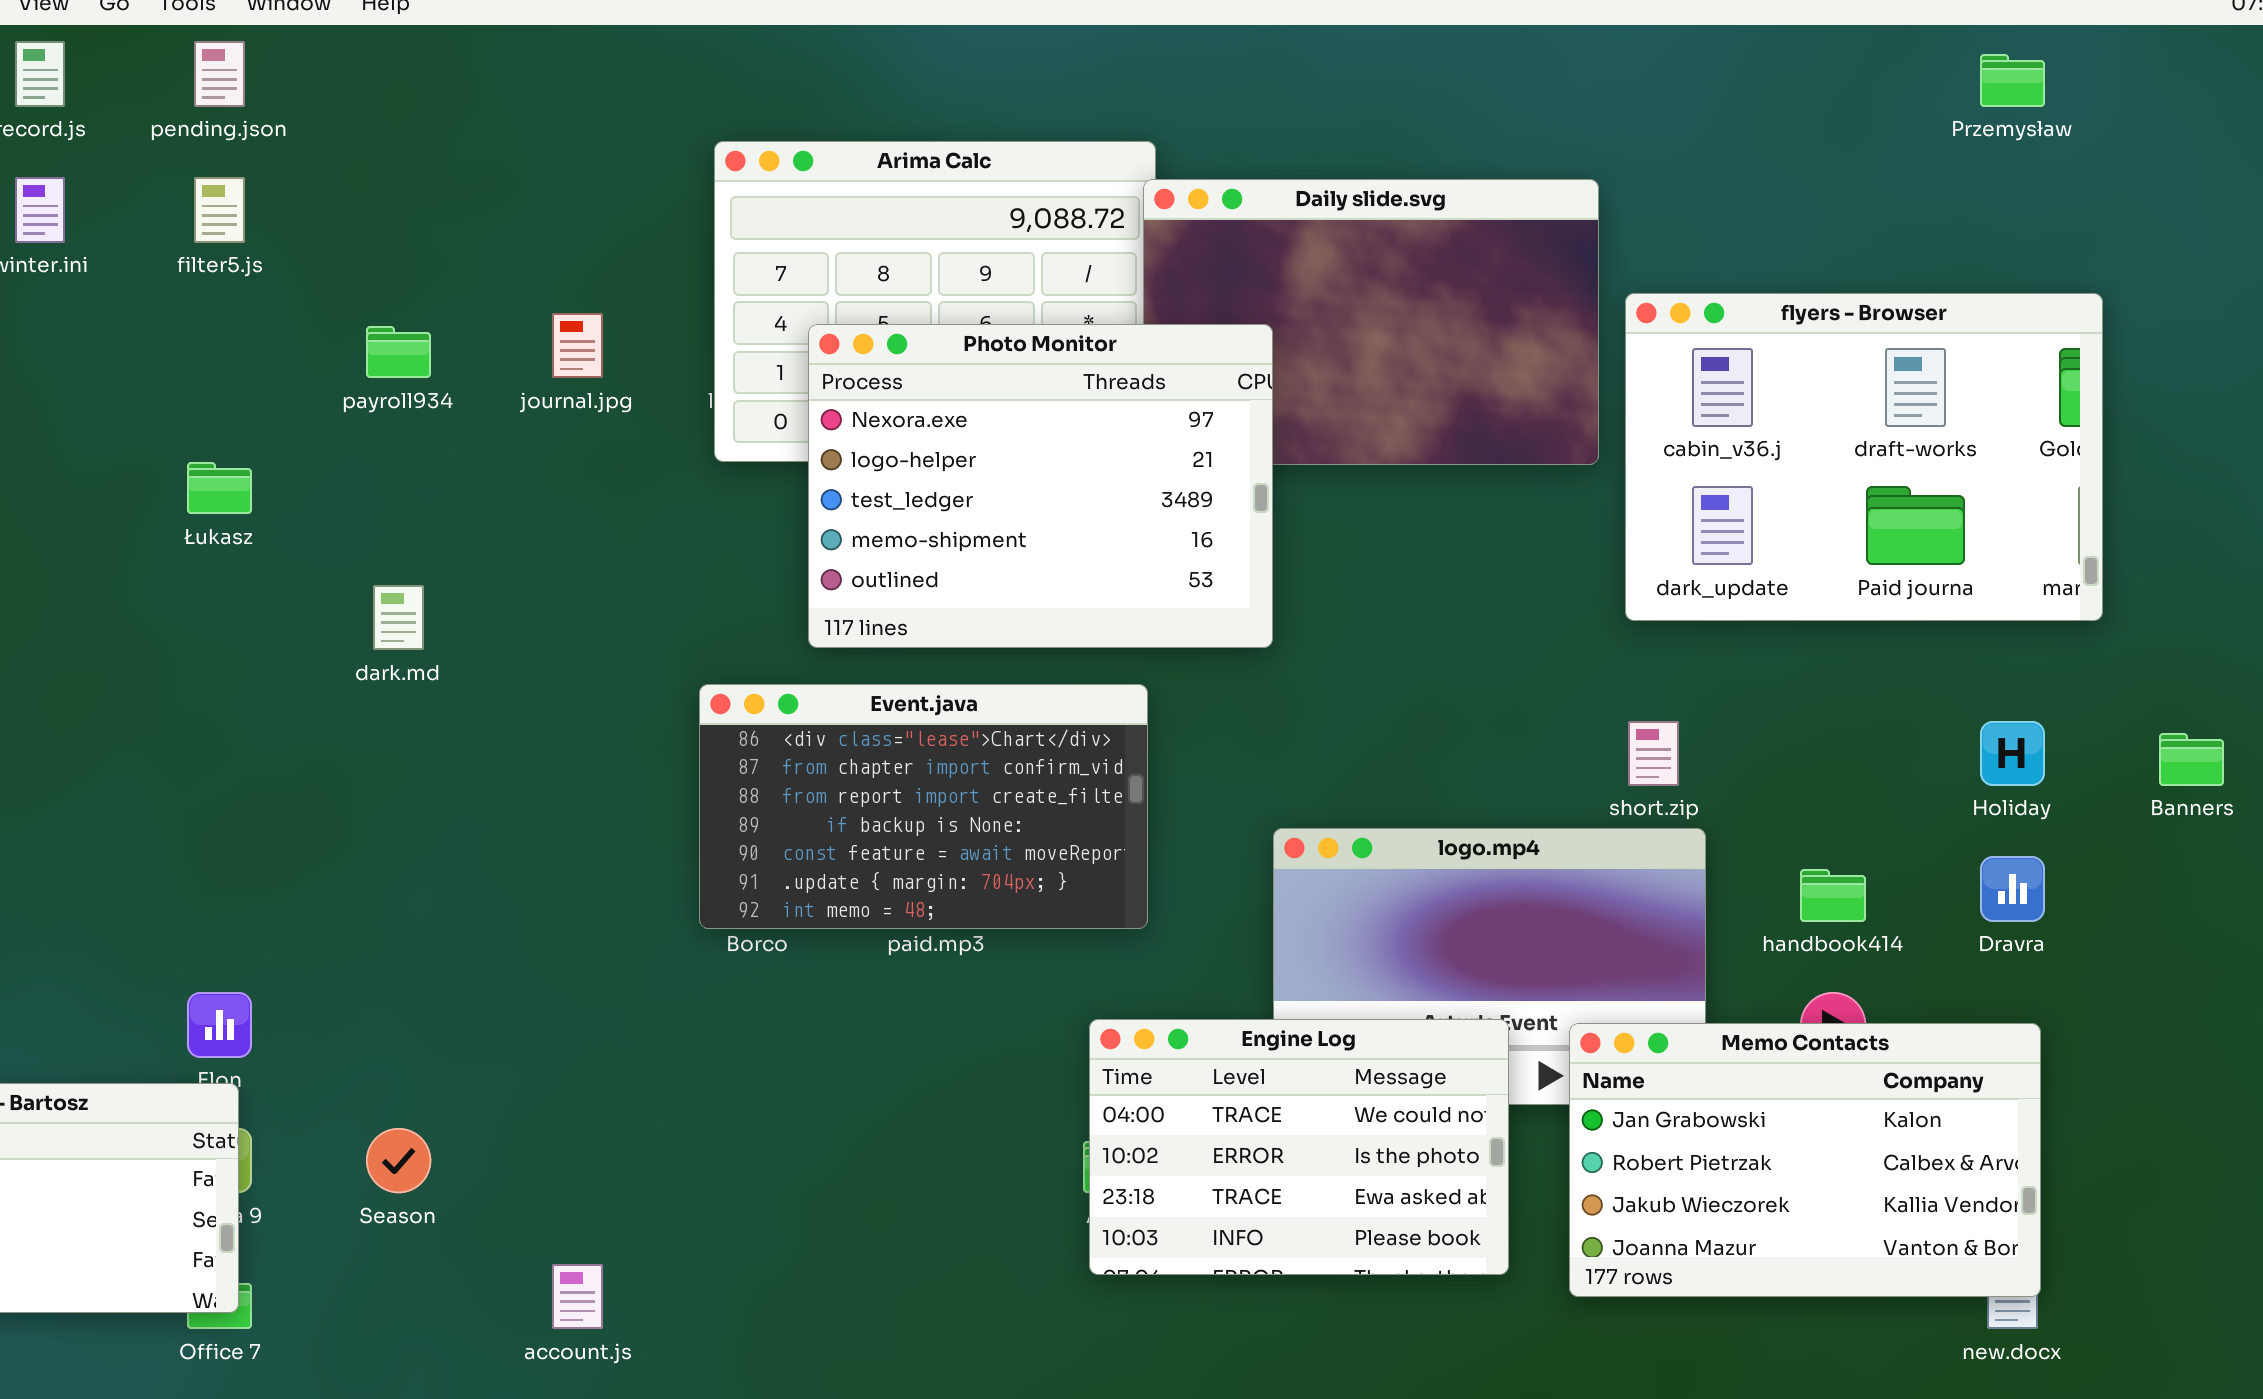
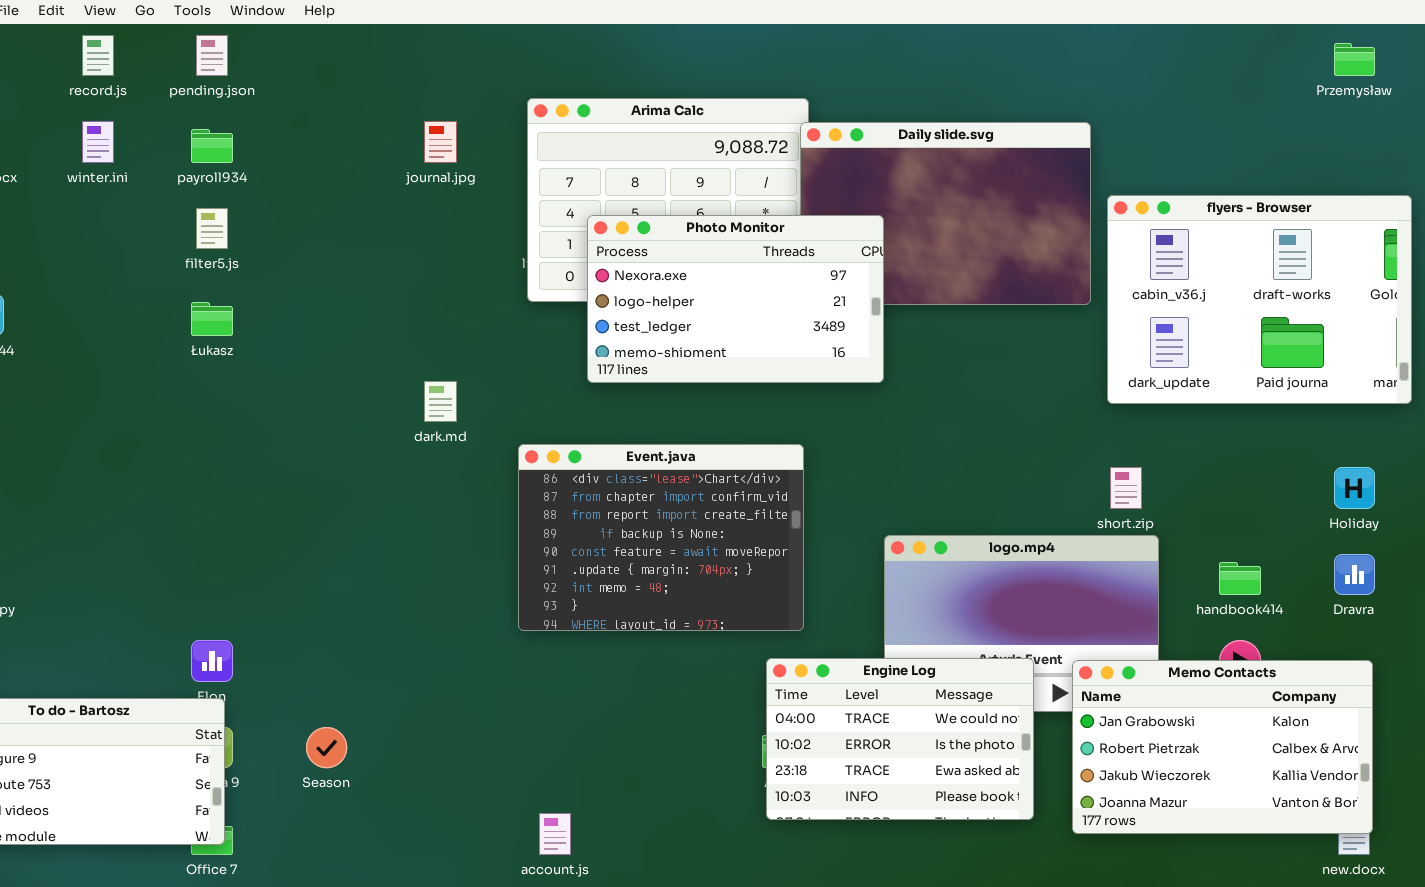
filter5.js: [194,177,245,243] -> [196,208,228,249], moved
journal.jpg: [552,313,603,378] -> [424,121,457,163], moved
Photo Monitor: [808,324,1273,648] -> [587,215,884,383], resized
payroll934: [366,326,431,378] -> [191,129,233,163], moved
dark.md: [373,585,424,650] -> [424,381,457,422], moved
Event.java: [699,684,1148,929] -> [518,444,804,631], resized
account.js: [552,1264,603,1329] -> [539,813,571,855], moved

